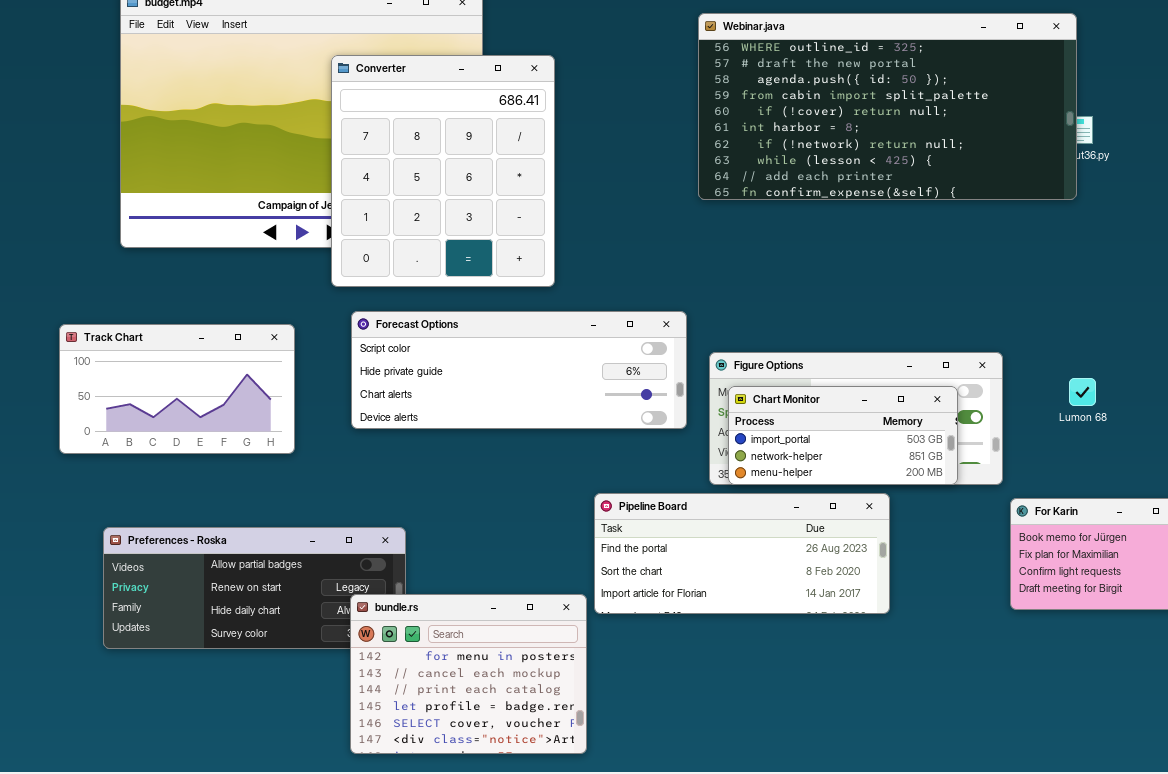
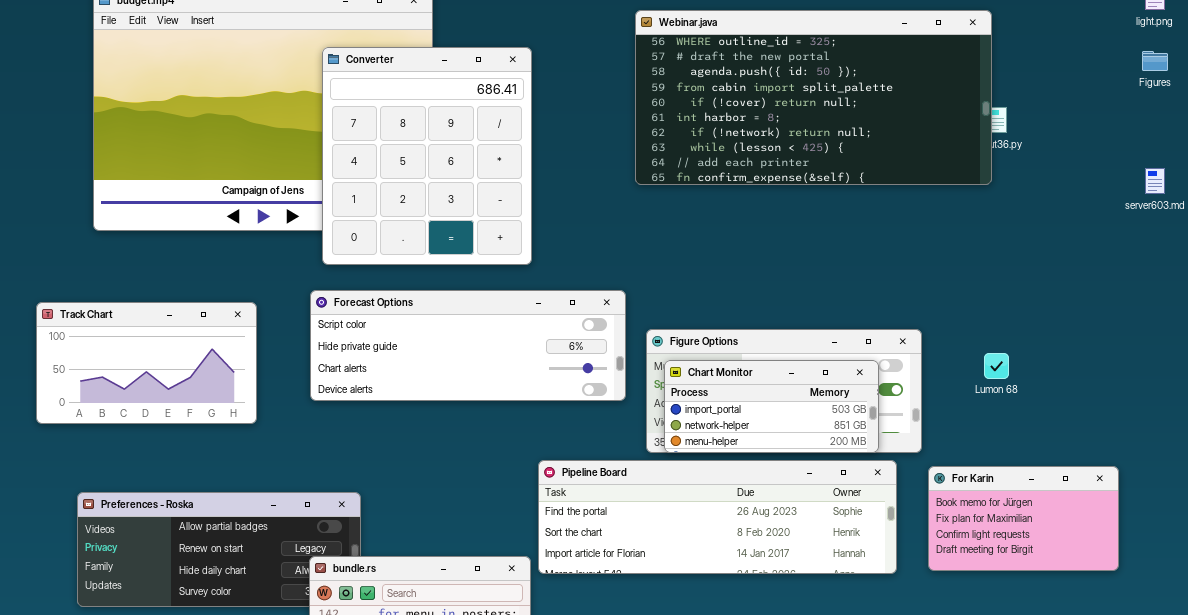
Converter: [331,55,555,287] -> [322,47,532,265], moved
Pipeline Board: [594,493,890,614] -> [538,460,897,574], resized

